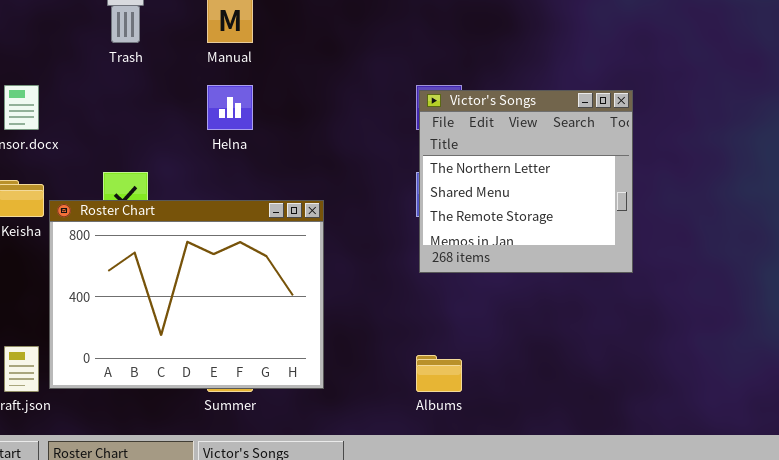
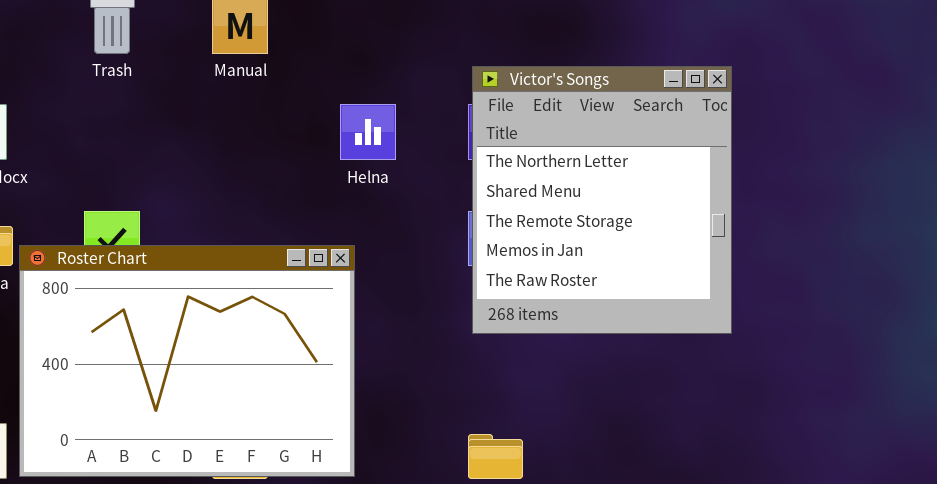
Helna: [207,85,253,130] -> [340,104,396,160], moved
Victor's Songs: [419,90,633,273] -> [472,66,732,334], resized

